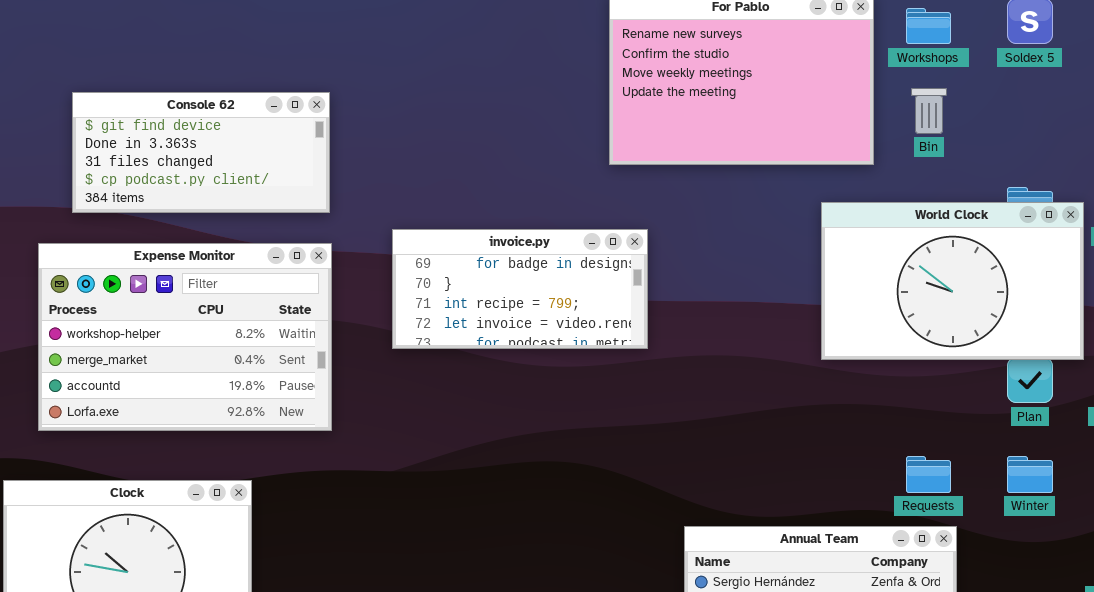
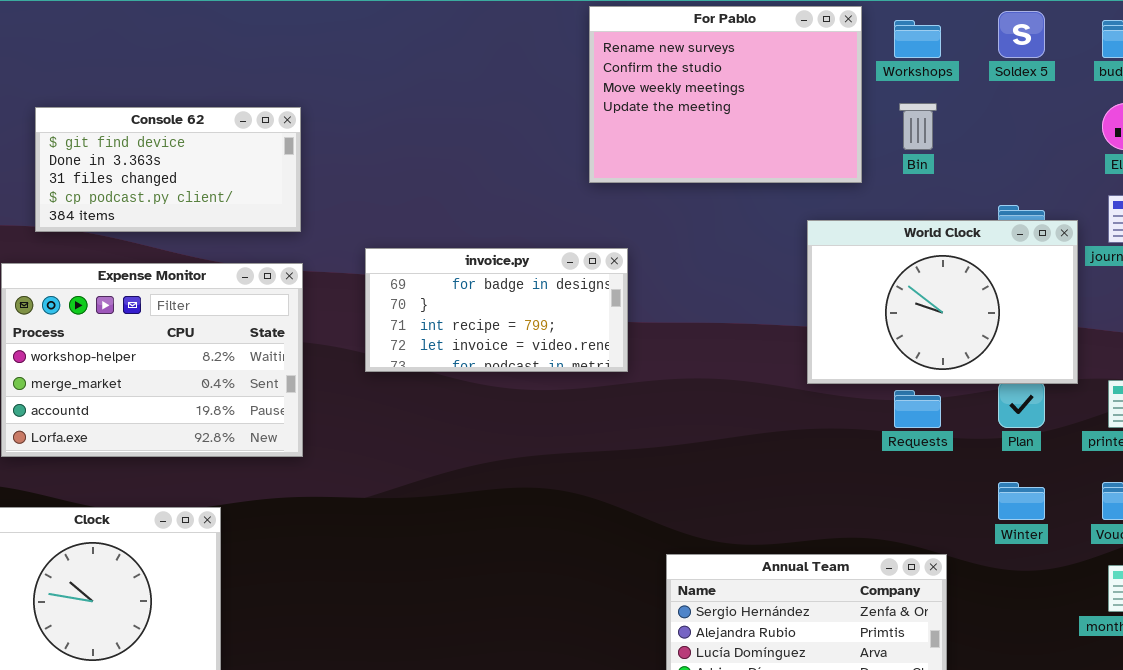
Requests: [906,456,951,493] -> [894,390,941,428], moved

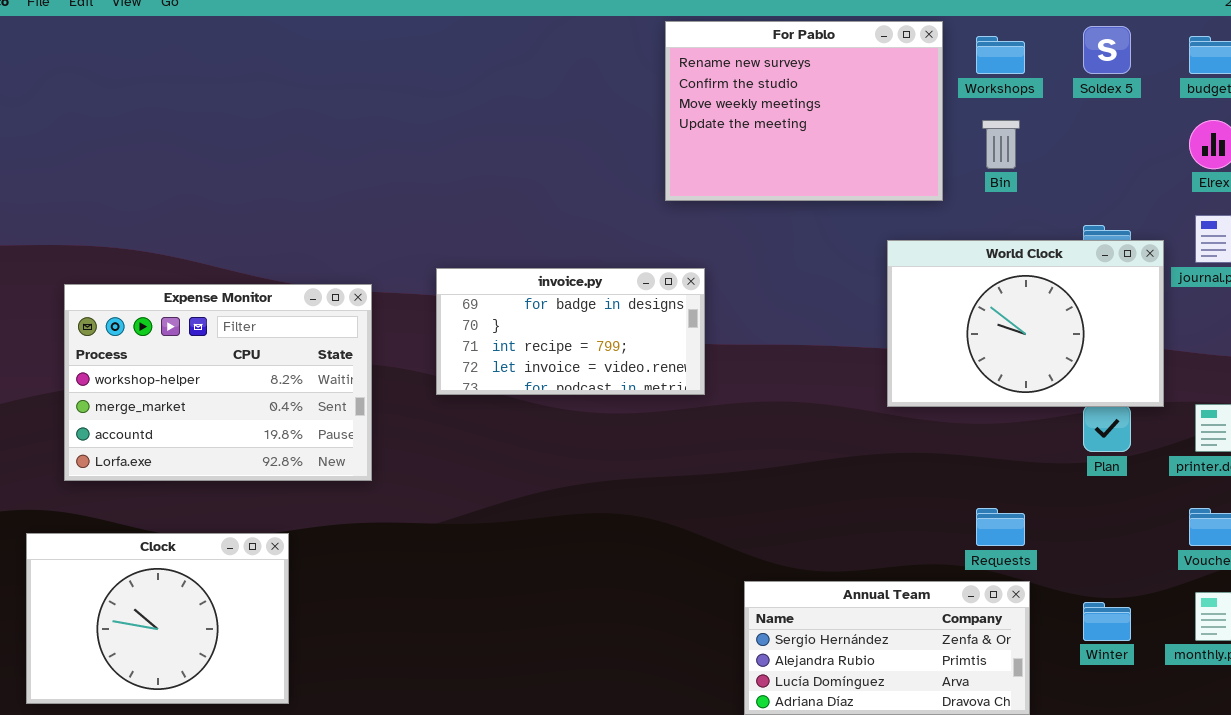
Console 62: [35,107,301,232] -> none, closed
Requests: [894,390,941,428] -> [976,508,1025,546], moved
Winter: [998,482,1045,520] -> [1083,602,1131,641], moved

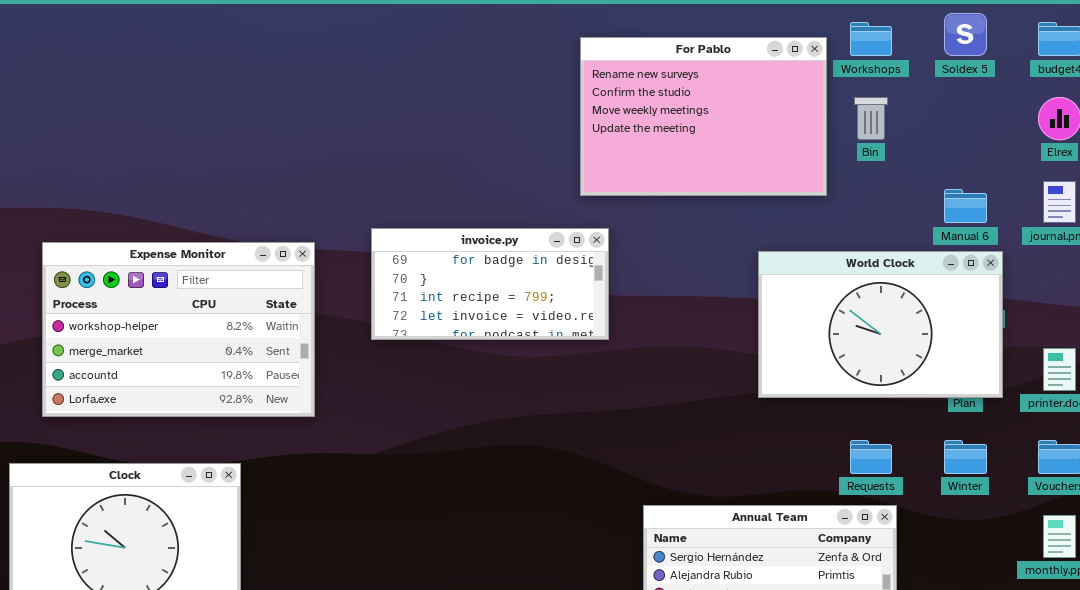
For Pablo: [665,21,943,201] -> [580,37,827,196], moved
World Clock: [887,240,1164,407] -> [758,251,1003,398], moved
Winter: [1083,602,1131,641] -> [944,440,987,474], moved

